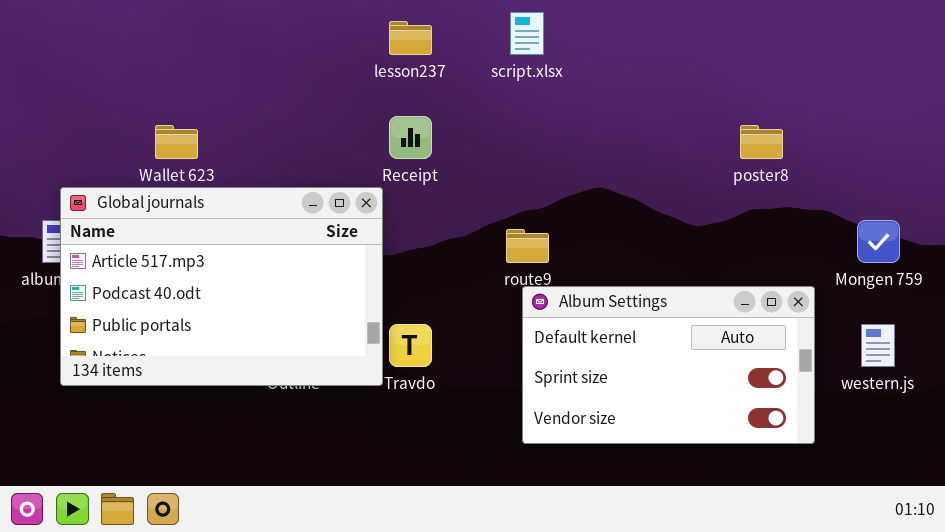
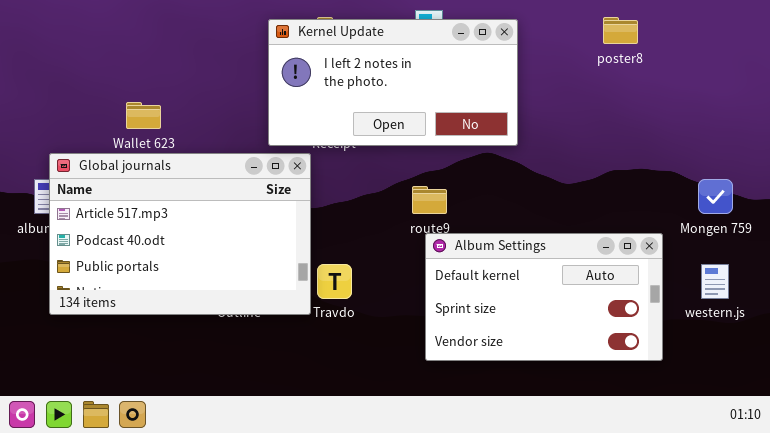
Kernel Update: none -> [268,19,518,146], opened
poster8: [740,125,783,159] -> [603,17,638,44], moved

